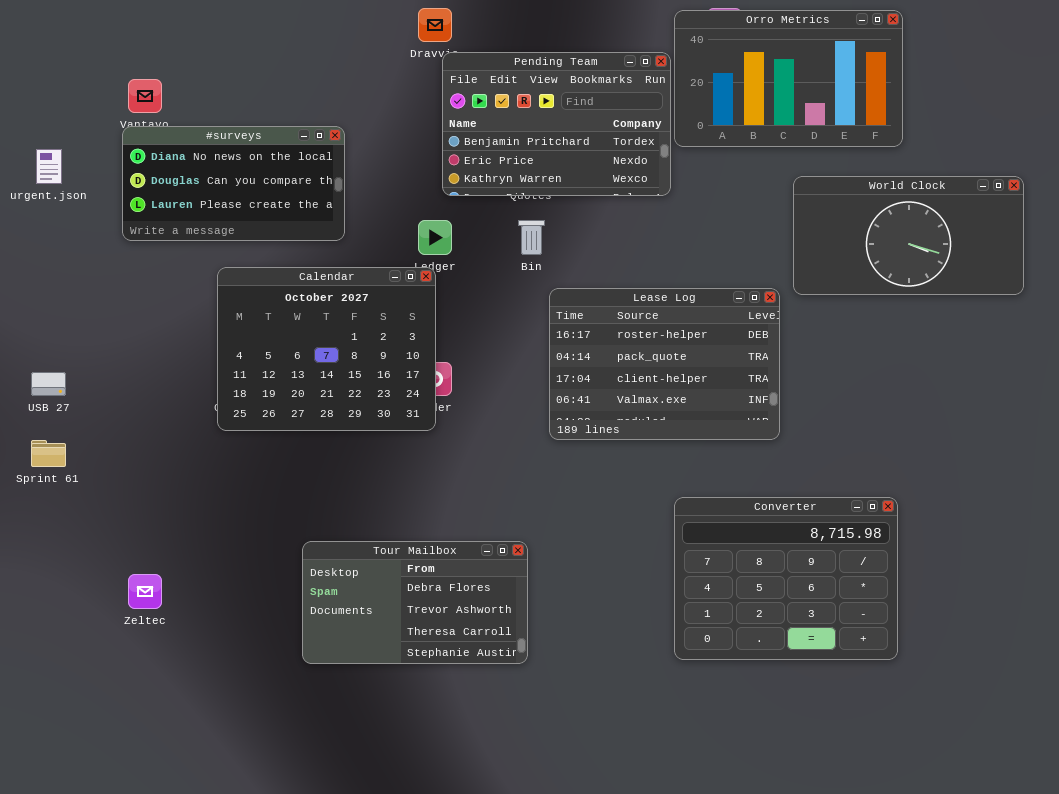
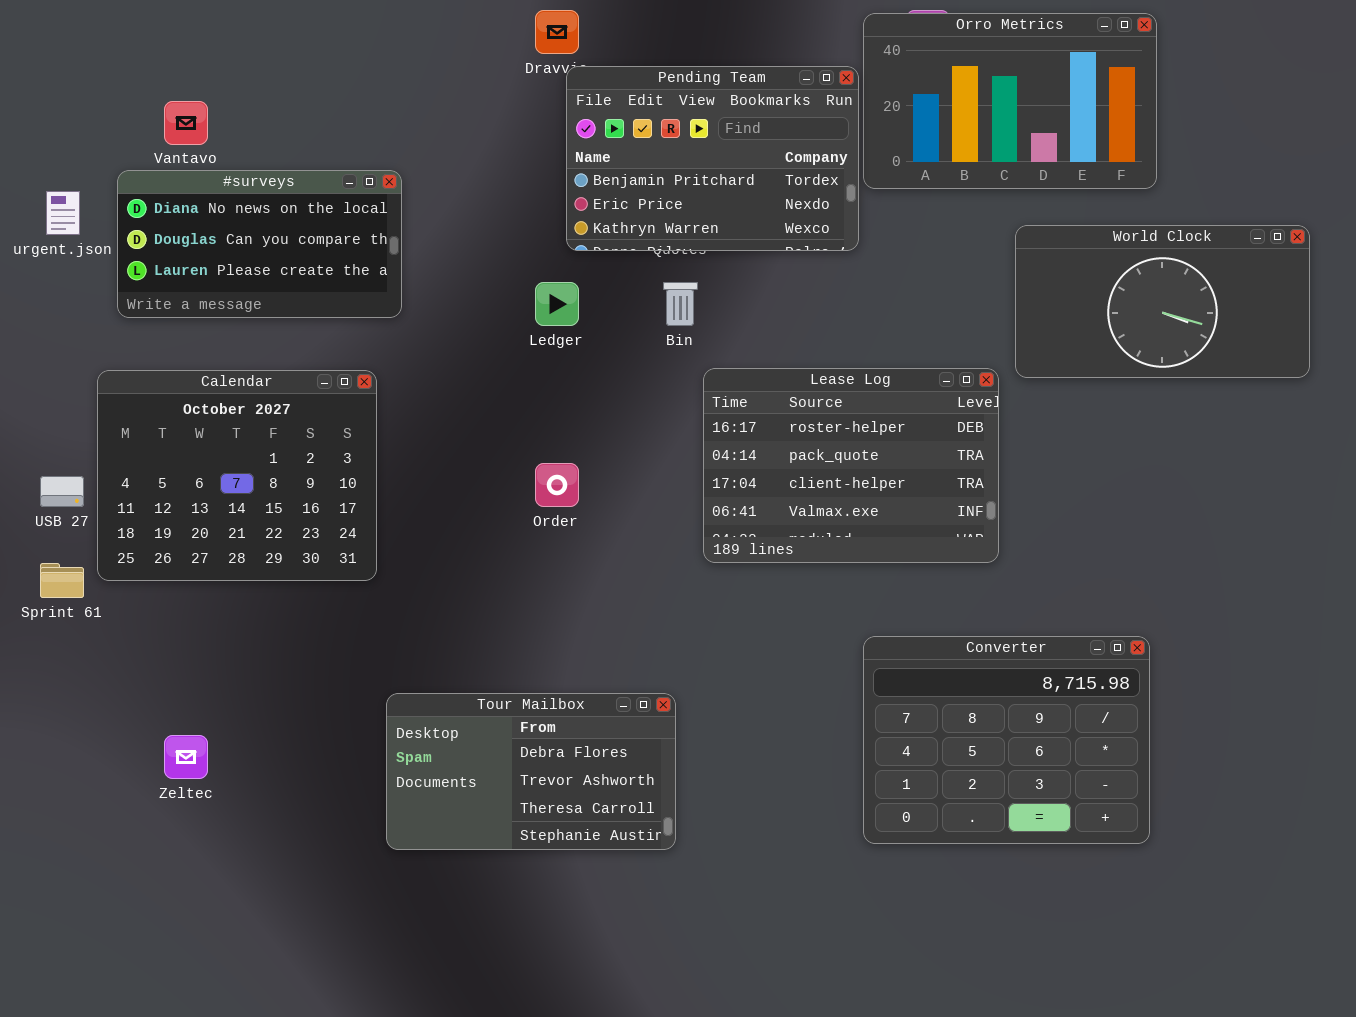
#surveys: [122,126,345,241] -> [117,170,402,318], moved
Calendar: [217,267,436,431] -> [97,370,377,581], moved

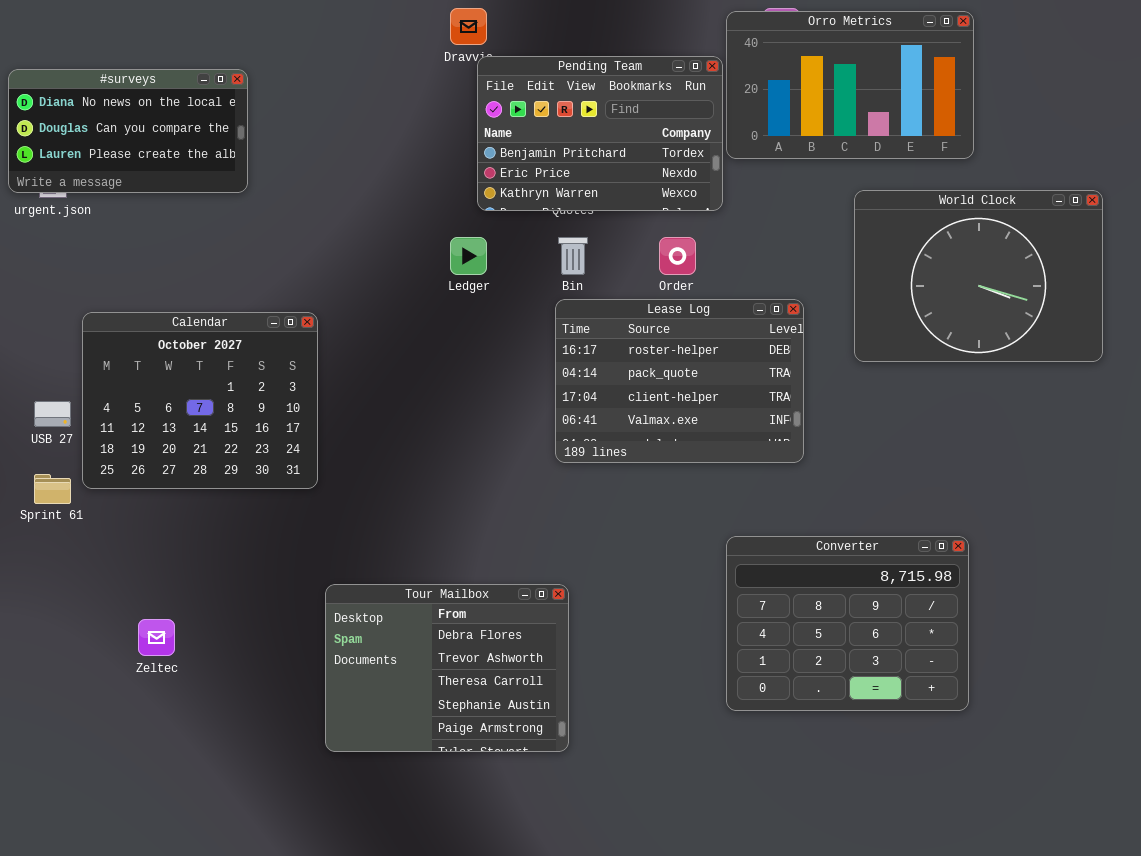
#surveys: [117,170,402,318] -> [8,69,248,193], moved
World Clock: [1015,225,1310,378] -> [854,190,1103,362], resized
Lease Log: [703,368,999,563] -> [555,299,804,463], moved
Order: [535,463,579,507] -> [659,237,696,275], moved
Tour Mailbox: [386,693,676,850] -> [325,584,569,752], resized

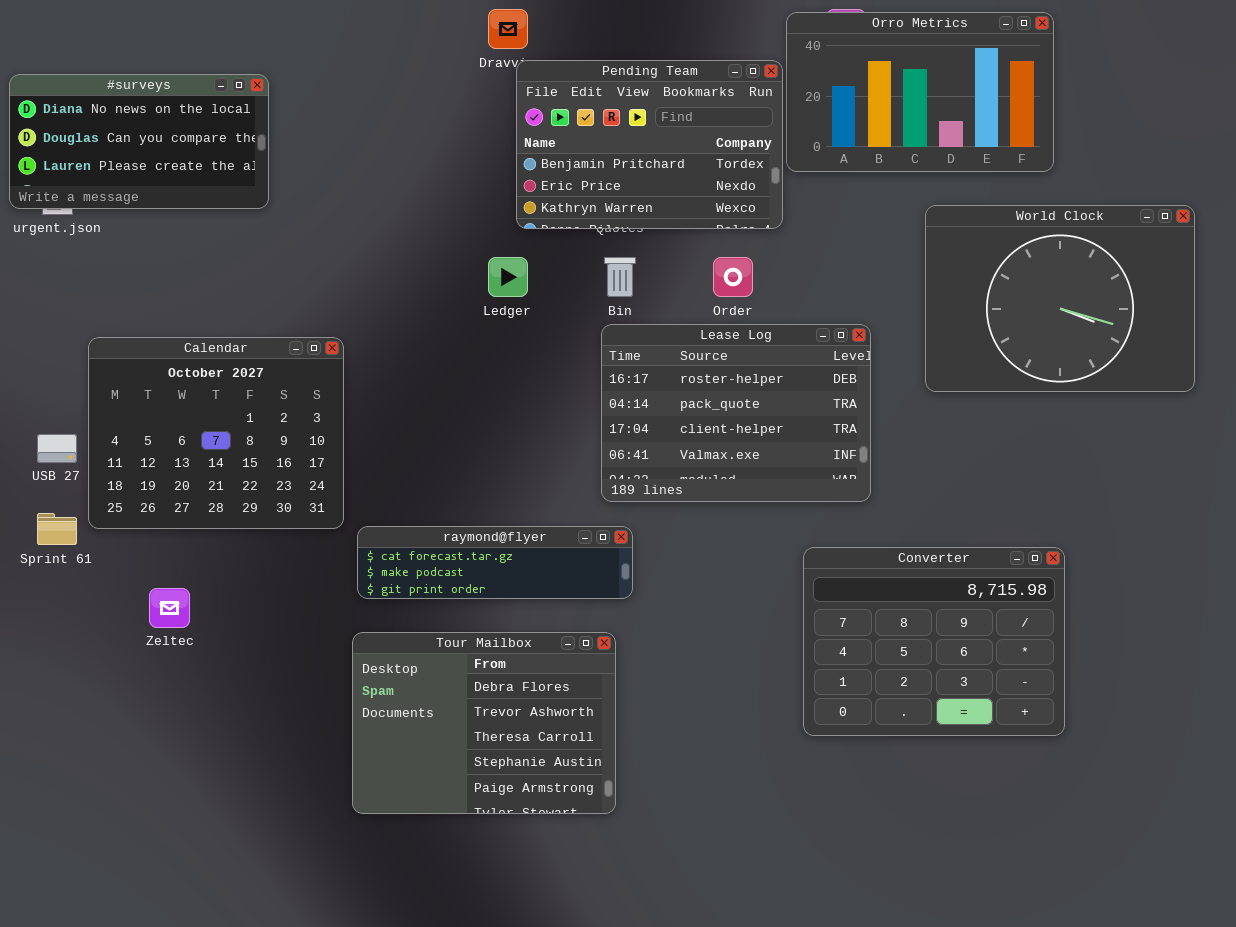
raymond@flyer: none -> [357,526,633,599], opened
Converter: [726,536,969,711] -> [803,547,1065,736], moved
Zeltec: [138,619,175,656] -> [149,588,190,628], moved

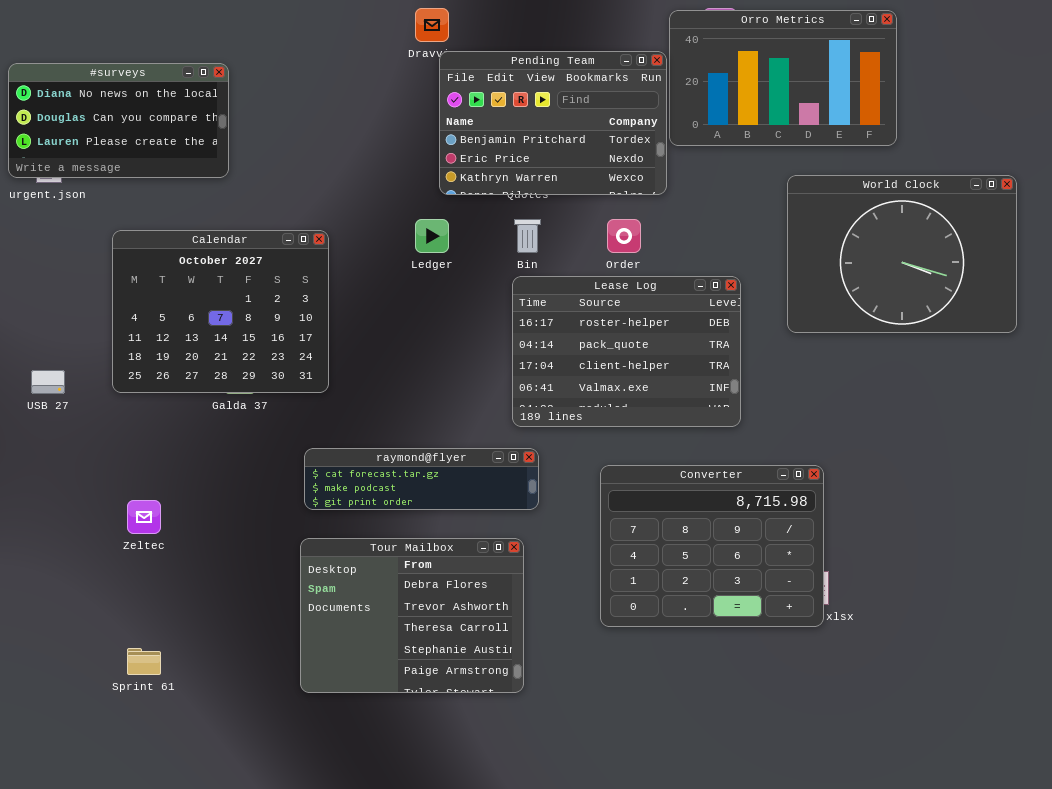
Calendar: [88,337,344,529] -> [112,230,329,393], moved
Sprint 61: [37,513,77,545] -> [127,648,161,675], moved
Converter: [803,547,1065,736] -> [600,465,824,627], moved

